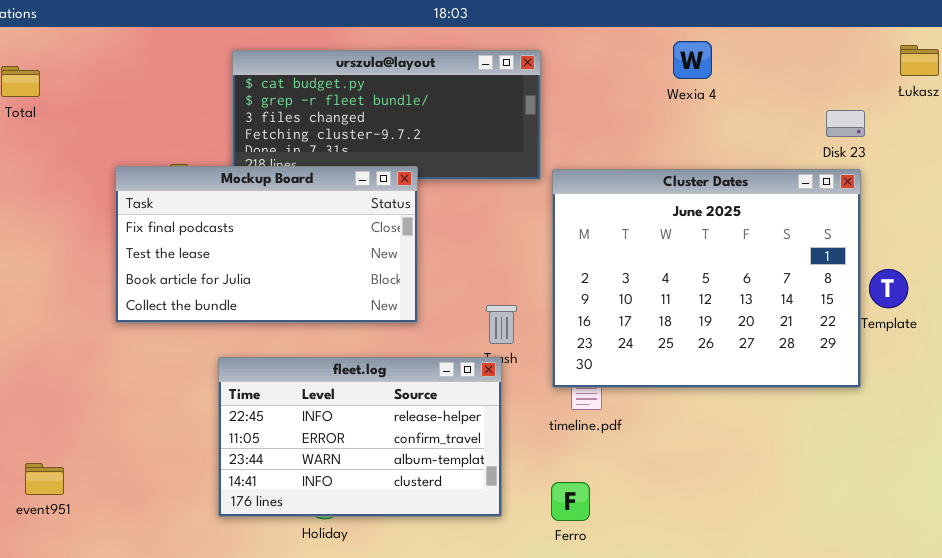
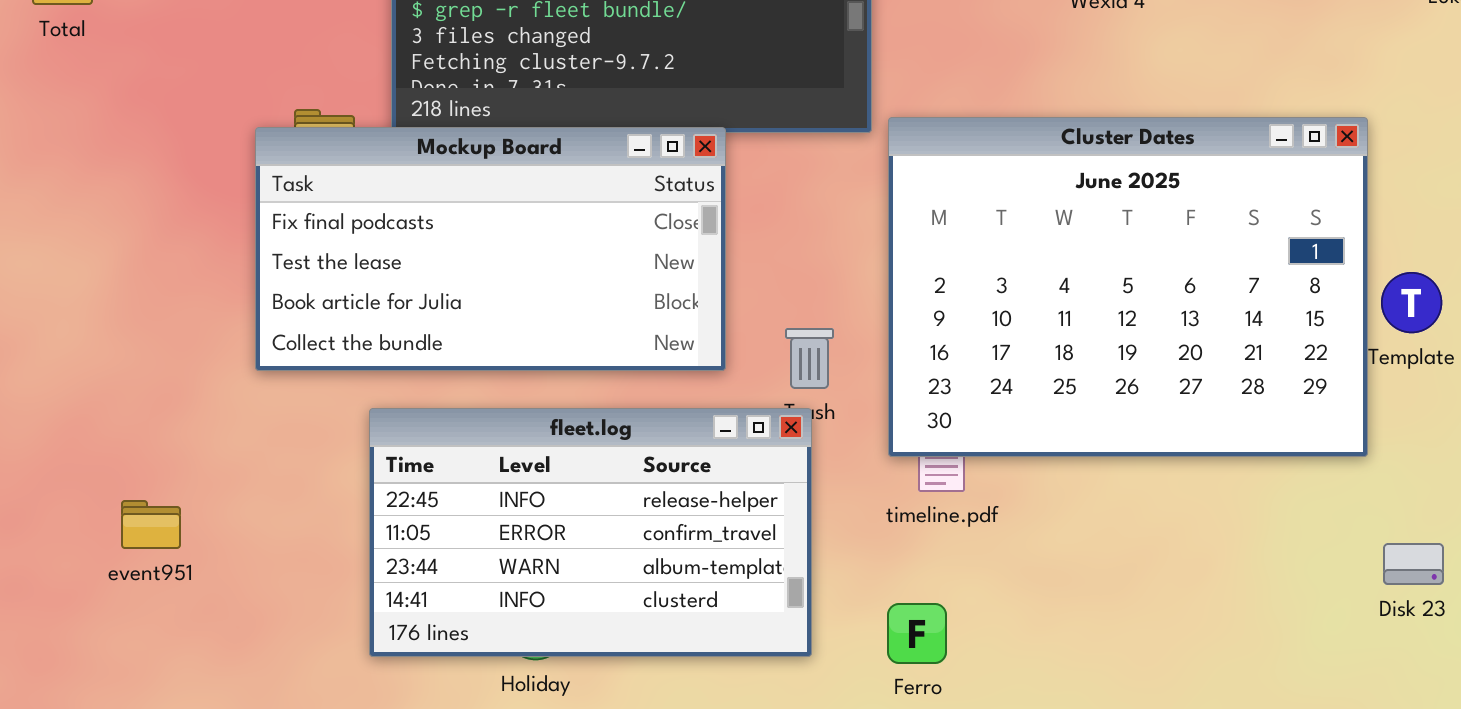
Disk 23: [826,110,865,137] -> [1383,543,1444,585], moved
Mockup Board: [115,166,418,323] -> [255,127,726,371], moved
event951: [25,463,64,495] -> [121,500,181,549], moved

